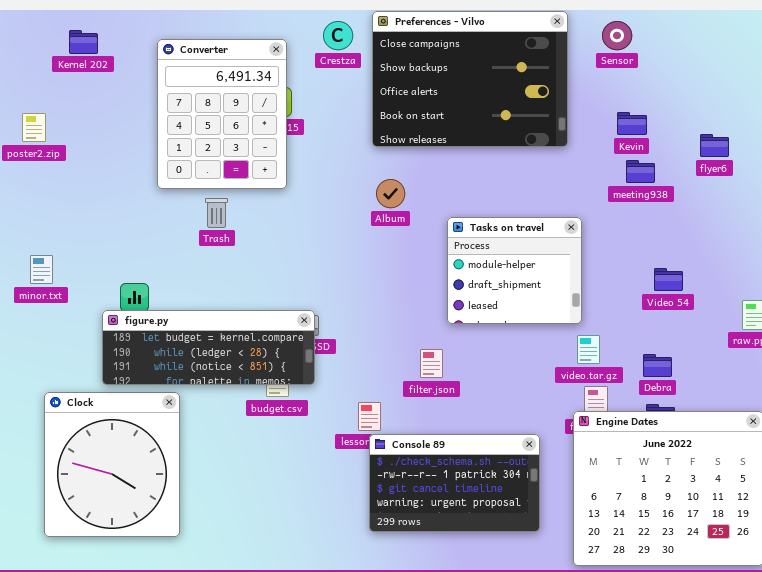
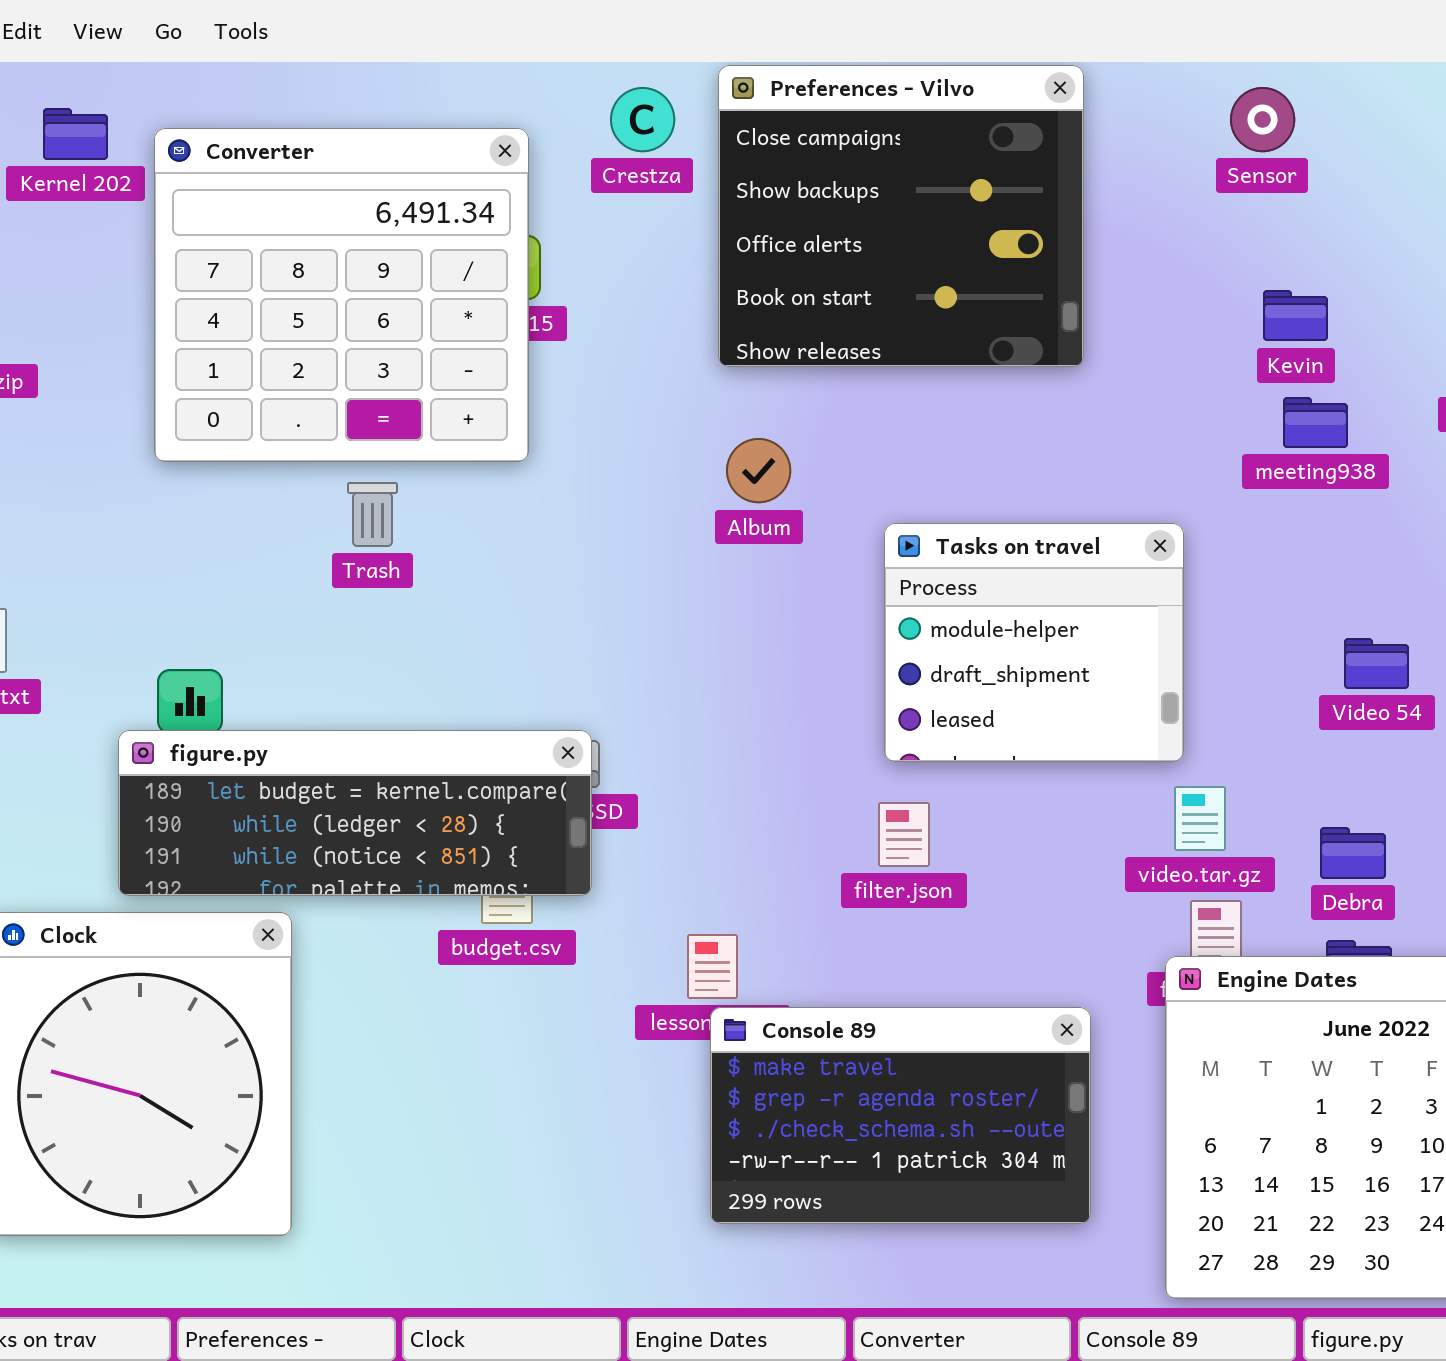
Preferences - Vilvo: [372,11,568,147] -> [718,65,1084,367], resized
Converter: [157,39,287,189] -> [154,128,529,462], resized
filter.json: [420,349,443,378] -> [878,802,930,867], moved
Console 89: [369,434,540,532] -> [710,1007,1091,1224], scrolled up 2 rows

